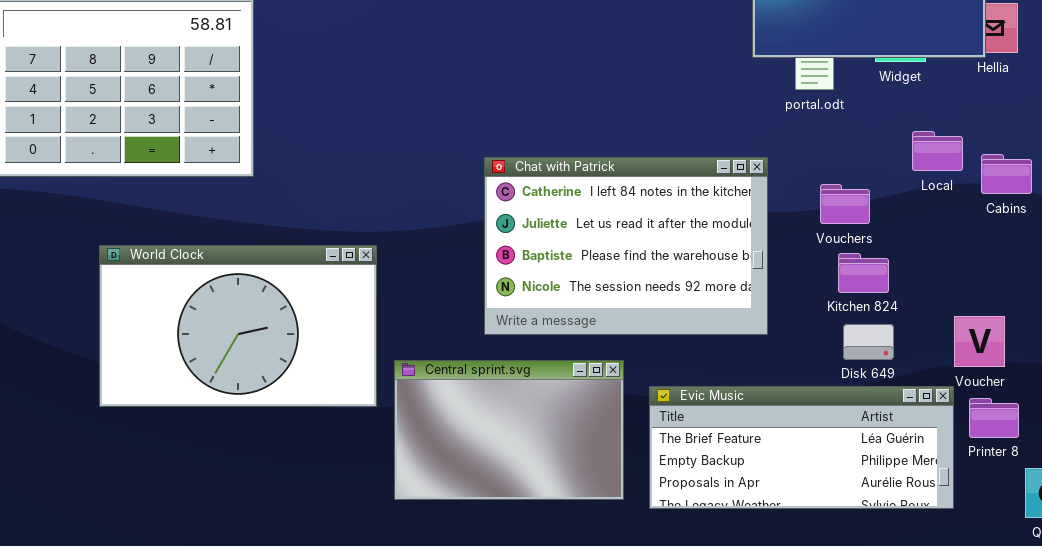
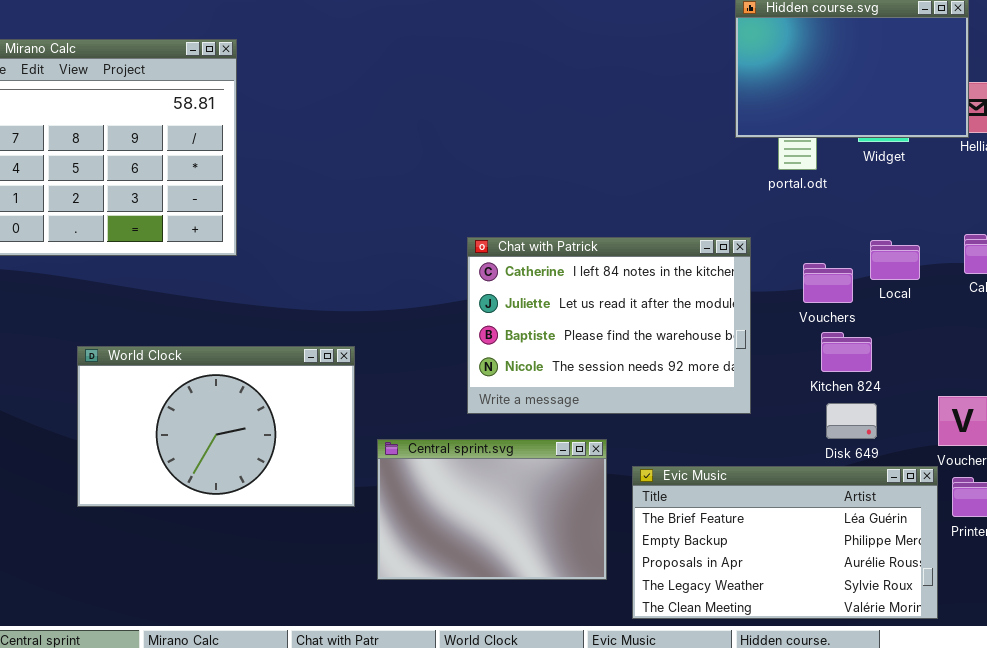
Local: [912,131,963,171] -> [870,240,920,280], moved
World Clock: [99,245,377,407] -> [77,346,355,507], moved
Evic Music: [649,386,954,509] -> [632,466,938,619], resized

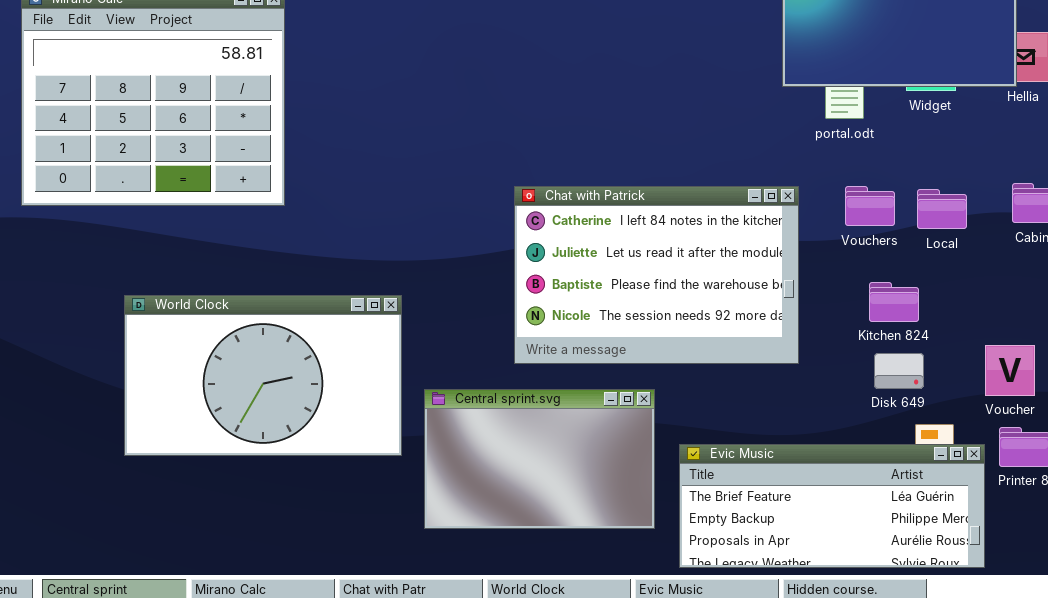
Vouchers: [803,263,853,303] -> [845,186,895,226], moved
Evic Music: [632,466,938,619] -> [679,444,985,568], resized

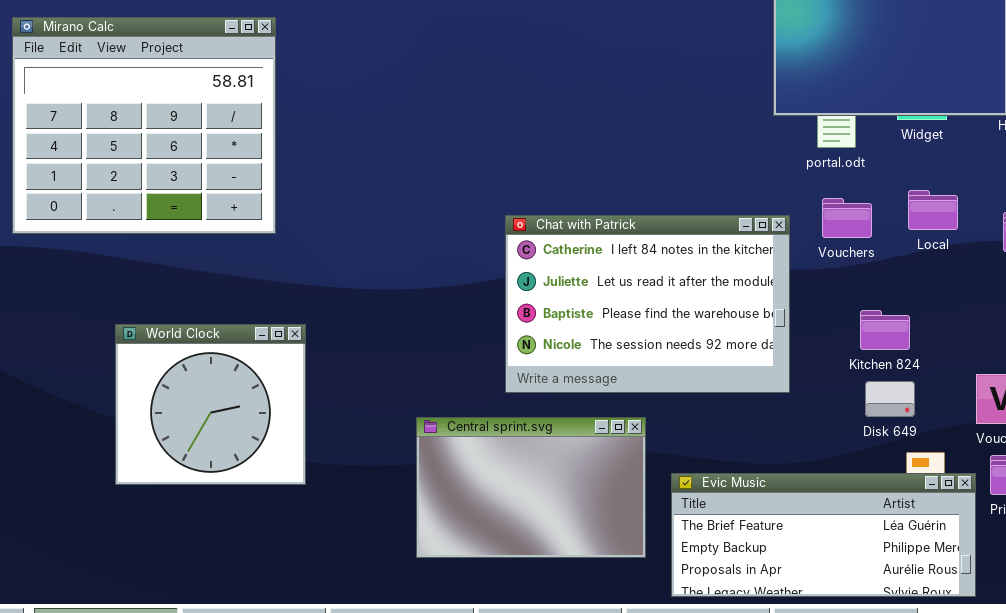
Vouchers: [845,186,895,226] -> [822,198,872,238], moved
Local: [917,189,967,229] -> [908,190,958,230], moved
World Clock: [124,295,402,456] -> [115,324,306,485], resized

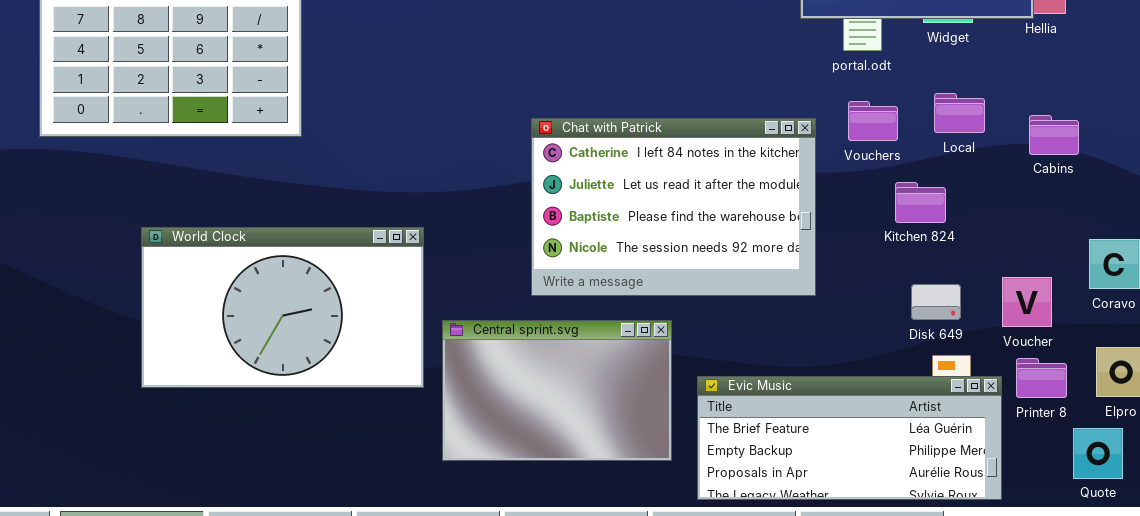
Kitchen 824: [860,310,910,350] -> [895,182,946,223], moved
World Clock: [115,324,306,485] -> [141,227,424,388], resized
Disk 649: [865,381,915,417] -> [911,284,961,320], moved

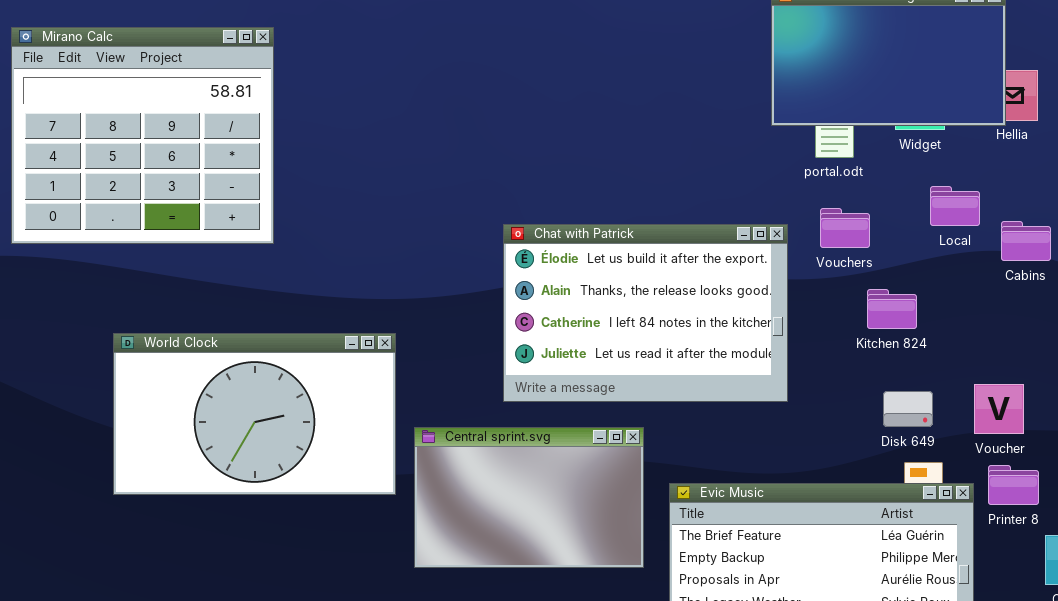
Local: [934,93,985,133] -> [930,186,980,226], moved
Chat with Patrick: [531,118,816,296] -> [503,224,788,402], scrolled up 2 rows

